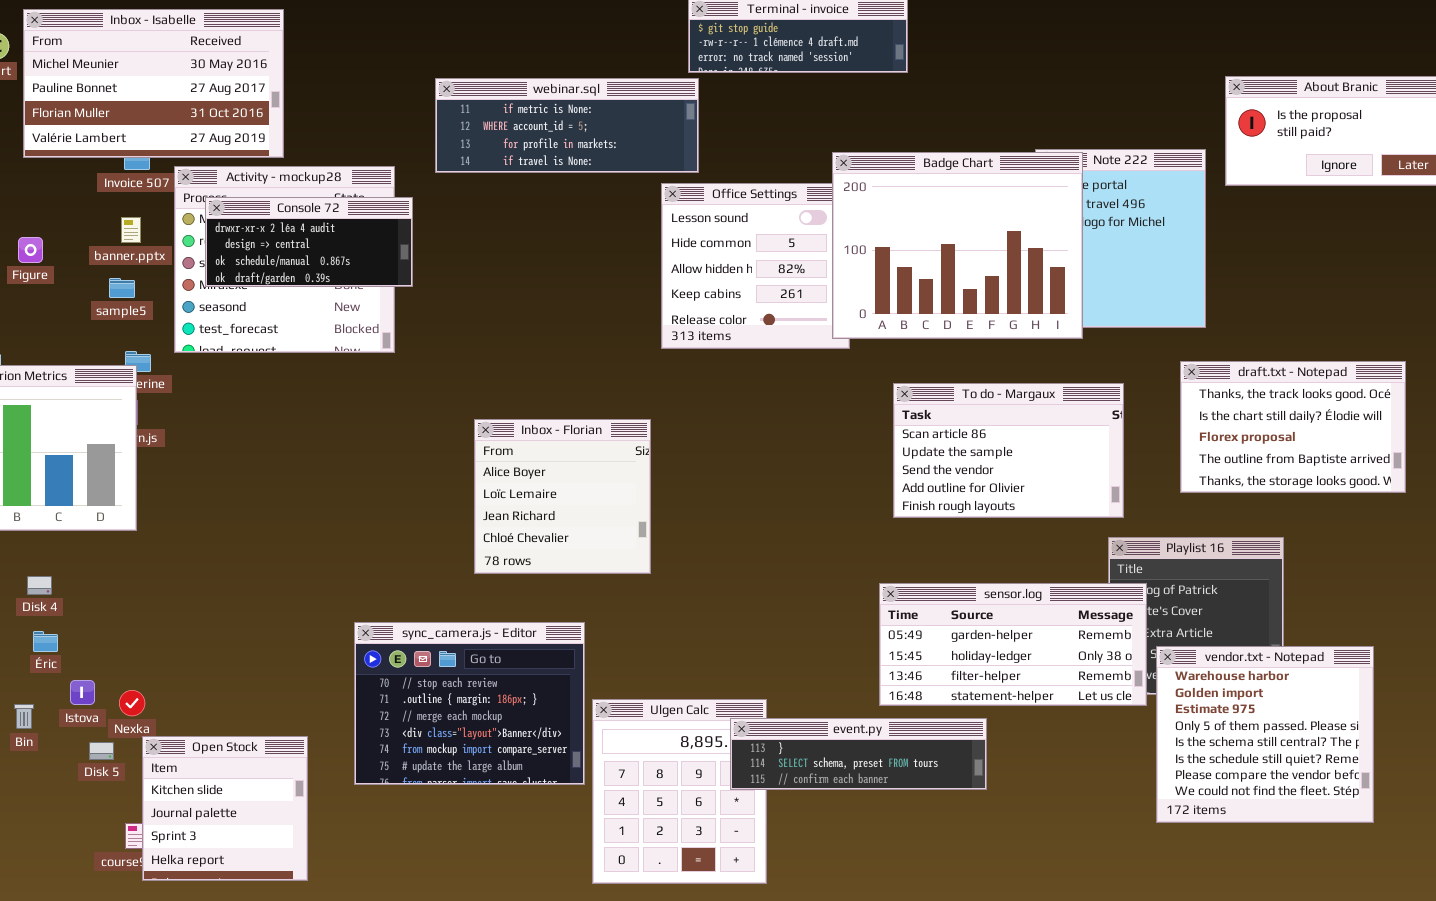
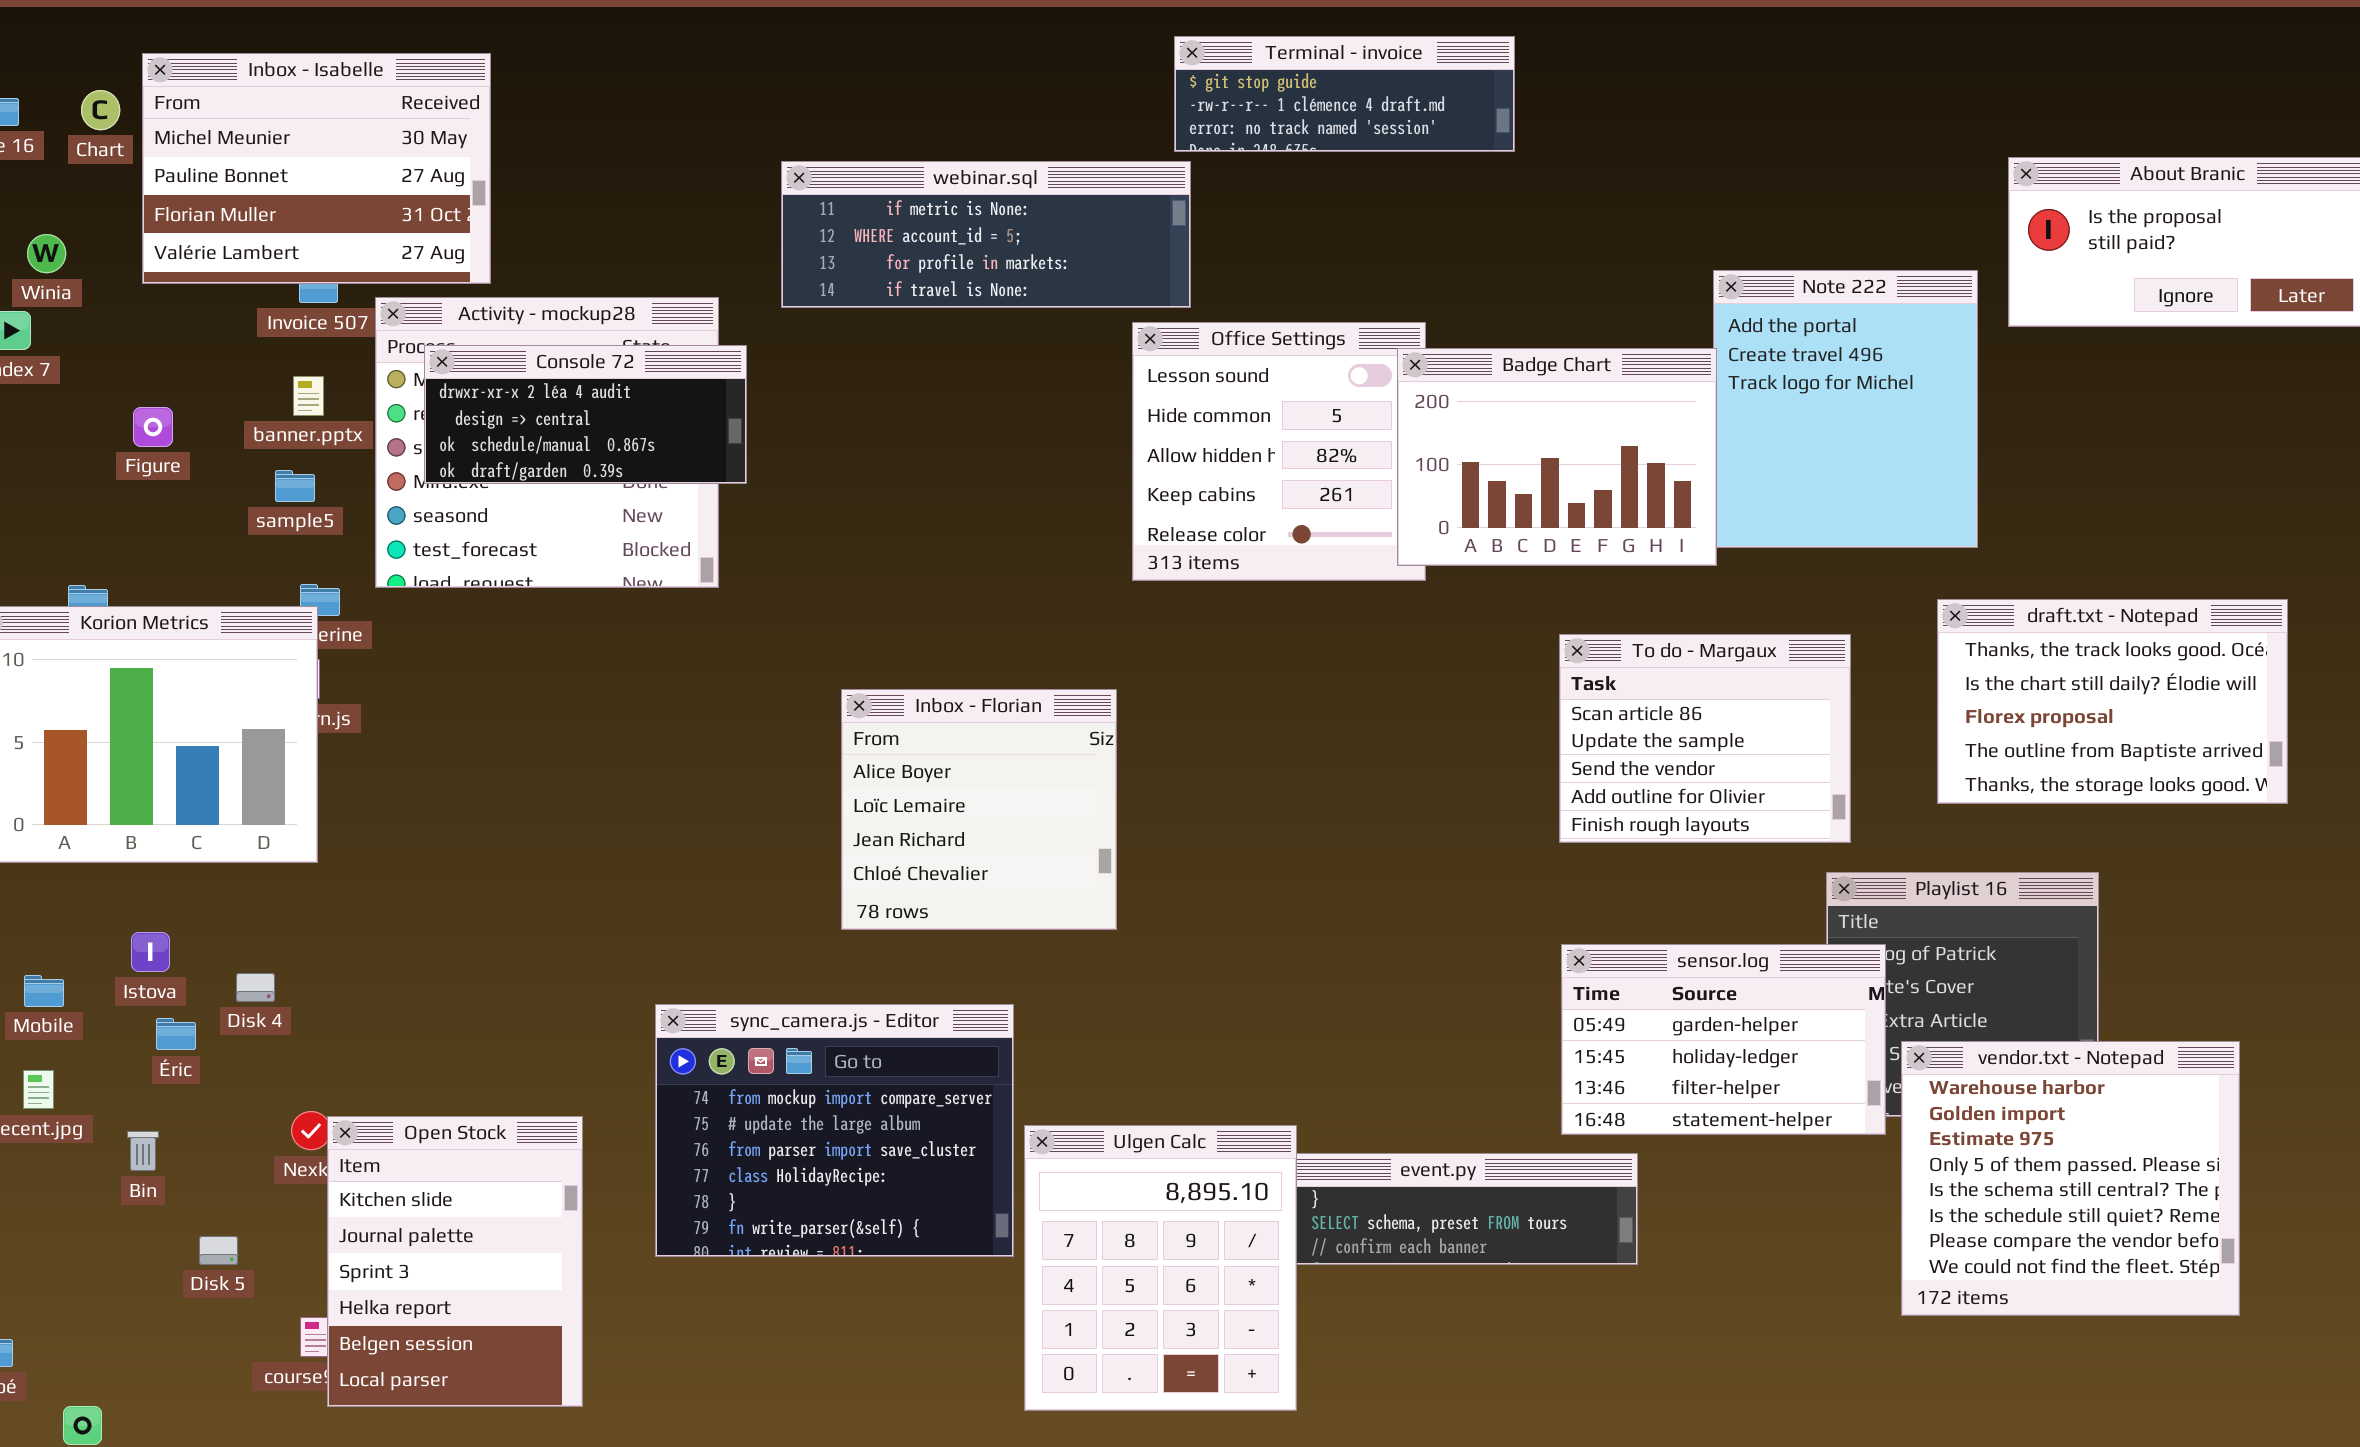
Inbox - Isabelle: [23,9,284,158] -> [142,53,491,284], resized
Badge Chart: [832,152,1083,339] -> [1397,348,1717,566], resized
To do - Margaux: [893,383,1124,518] -> [1559,634,1851,843], resized
Disk 4: [27,576,52,595] -> [236,973,275,1002], moved
sensor.log: [879,583,1147,706] -> [1561,944,1886,1135], resized
sync_camera.js - Editor: [354,622,585,785] -> [655,1004,1014,1257], scrolled down 4 rows
Istova: [70,680,95,705] -> [131,932,170,972], moved
Ulgen Calc: [592,699,767,884] -> [1024,1125,1297,1411], raised
Open Stock: [142,736,308,881] -> [327,1116,583,1407], resized
Disk 5: [89,742,114,760] -> [199,1236,238,1265], moved

